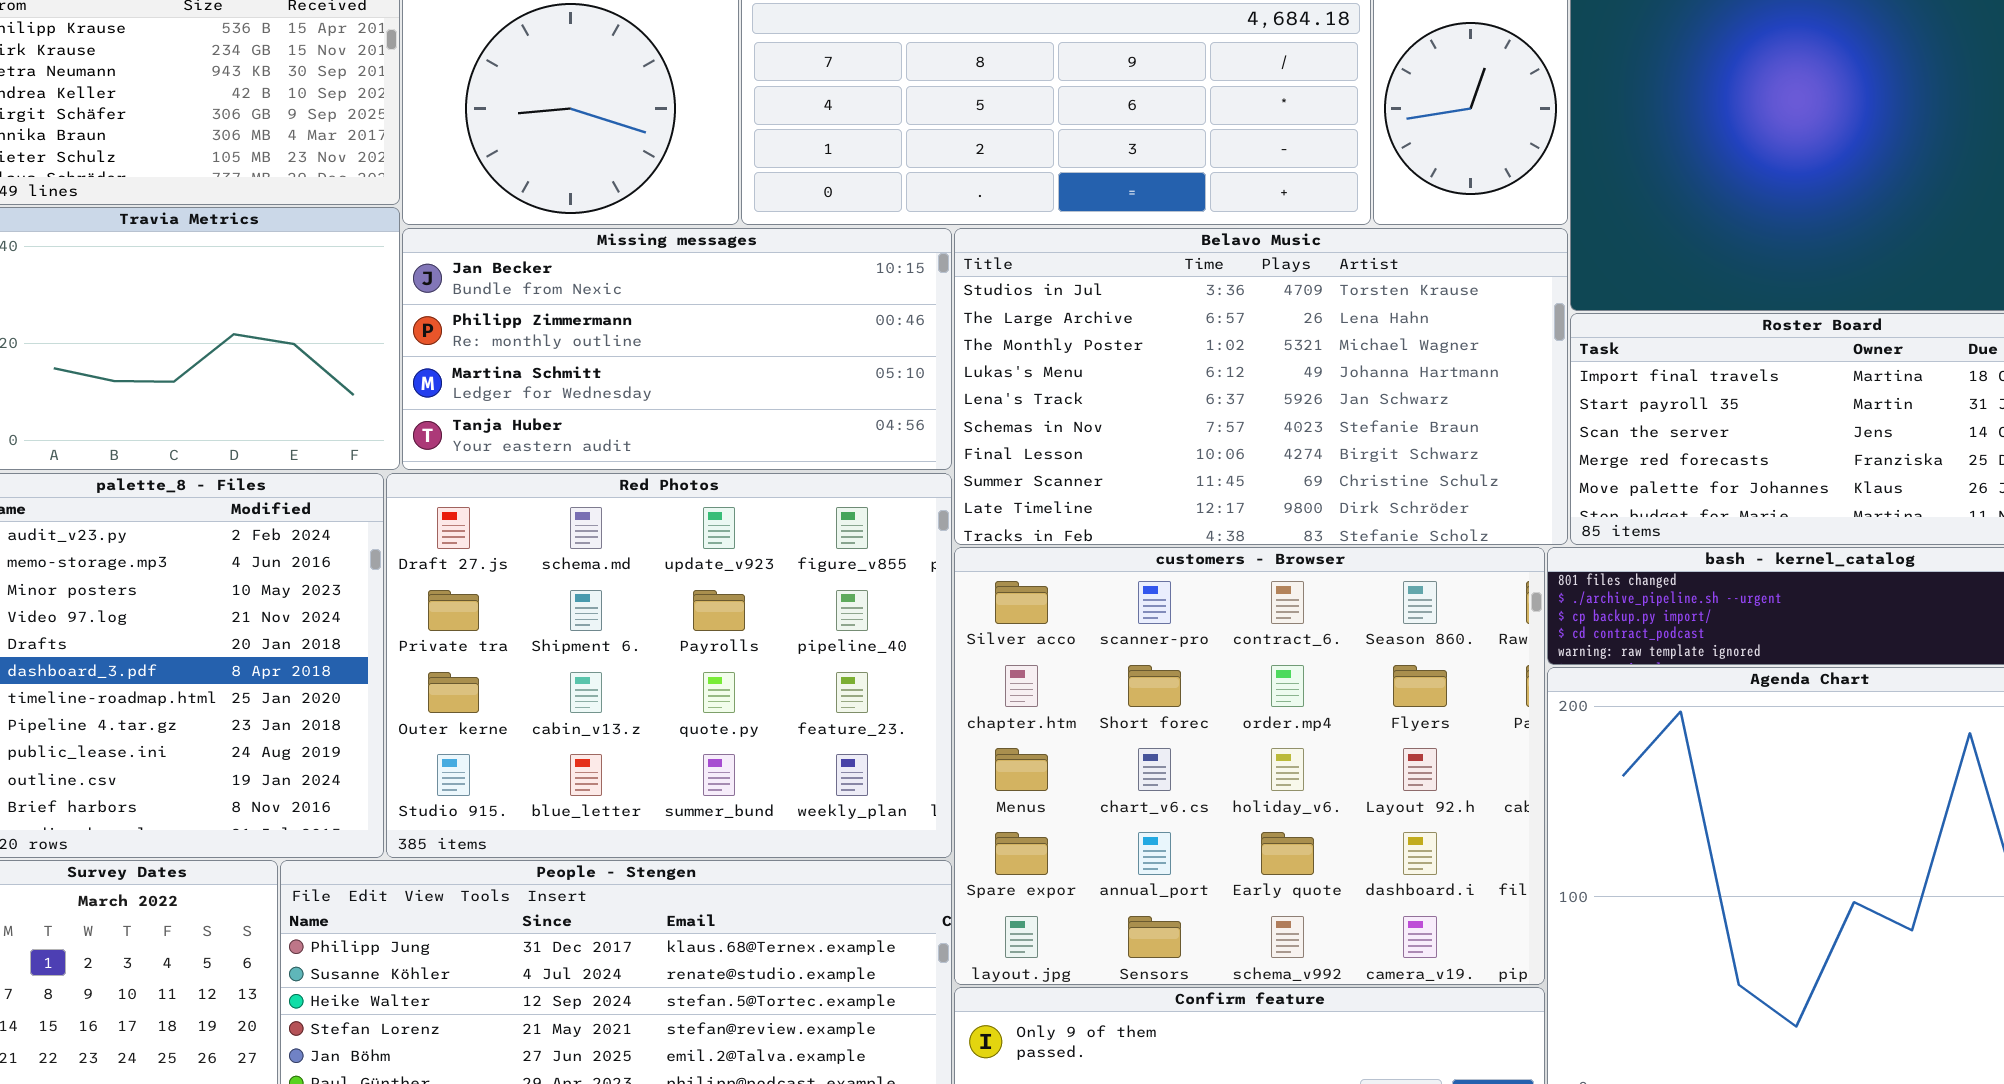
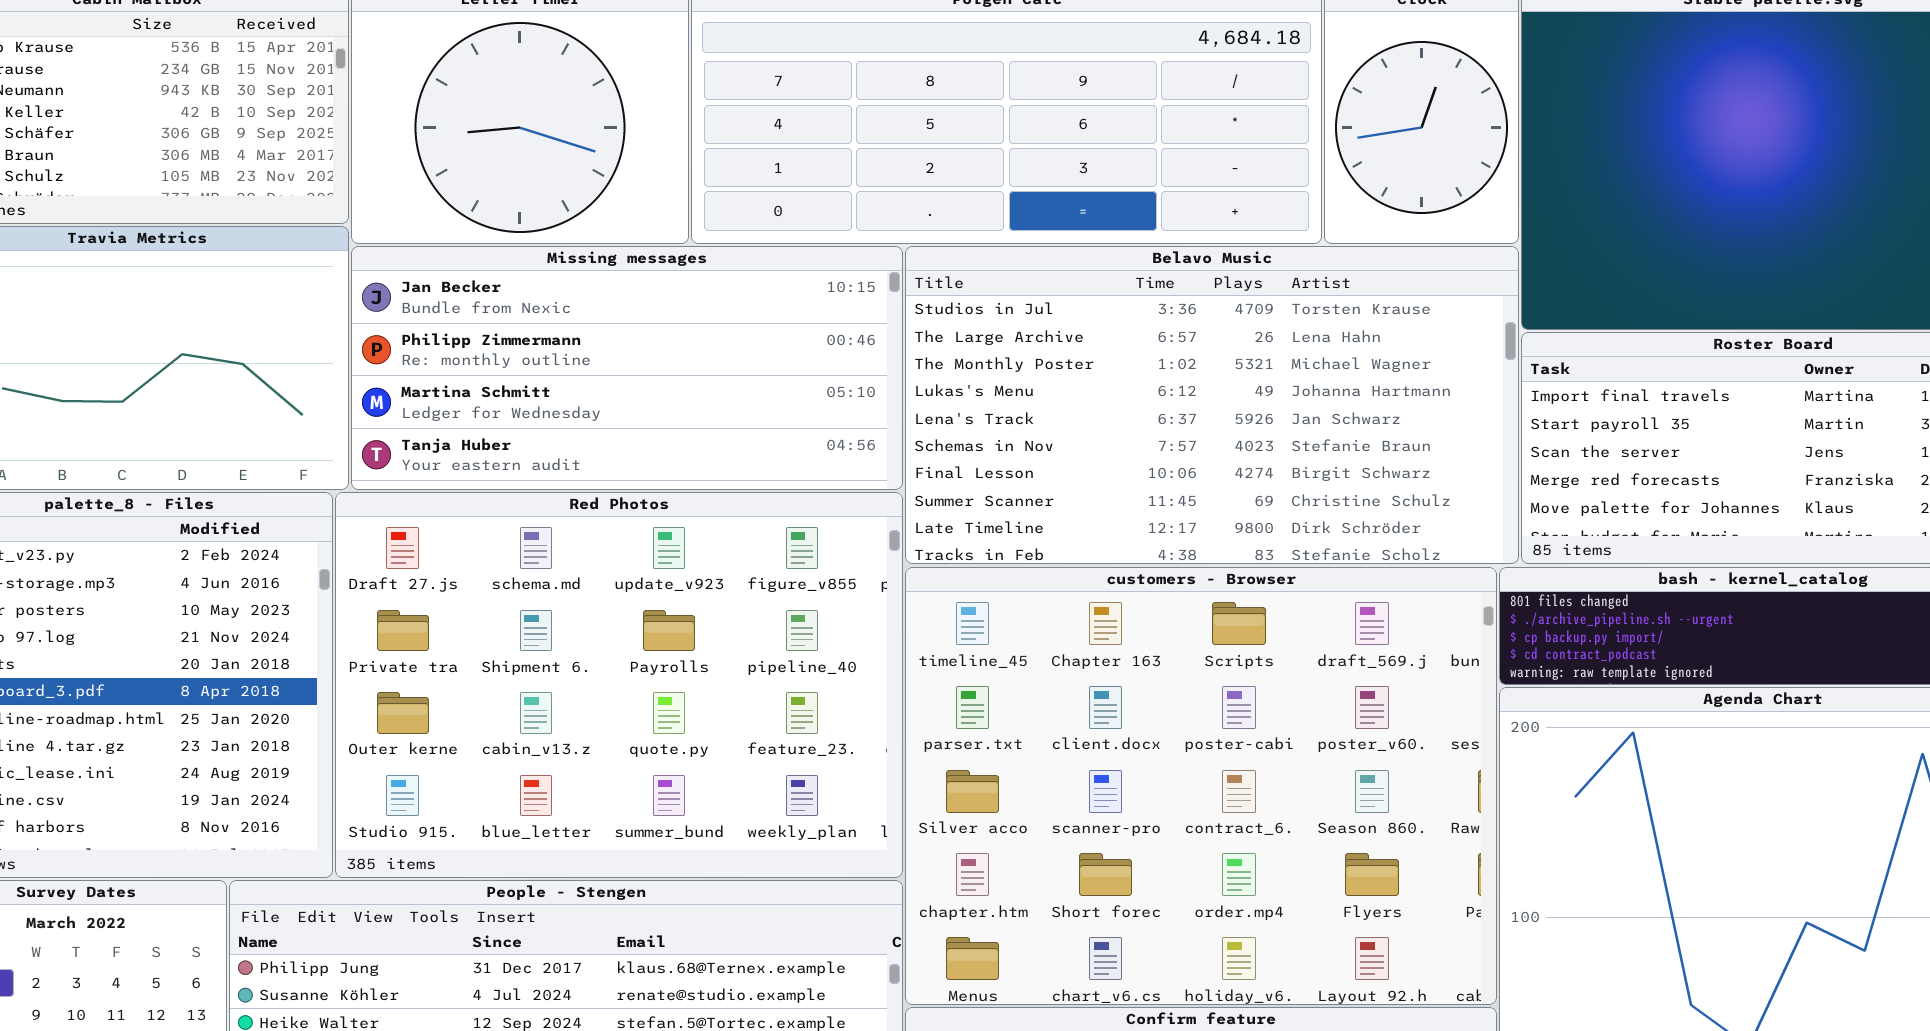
customers - Browser: [954,547,1545,985] -> [905,567,1497,1005], scrolled up 2 rows

